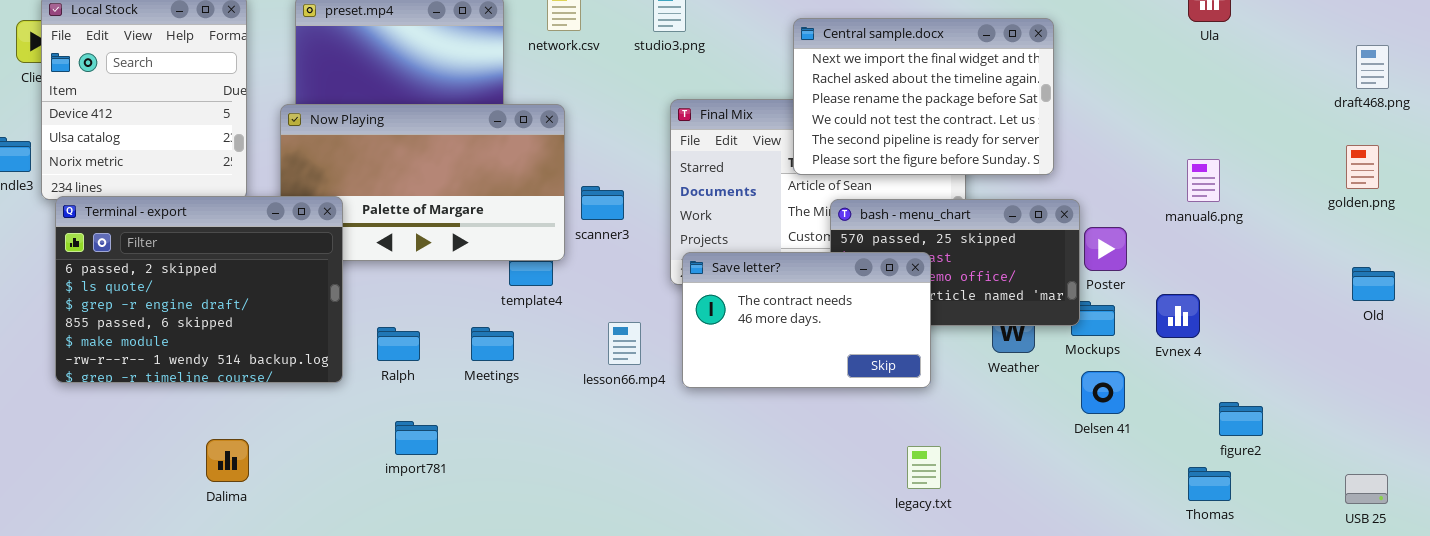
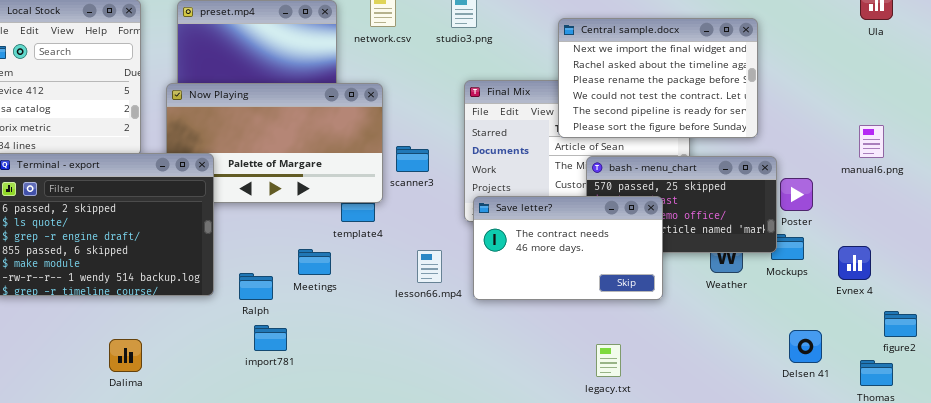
Evnex 4: [1156,294,1200,338] -> [838,246,871,280], moved
Ralph: [377,327,420,361] -> [239,273,273,300], moved
Meetings: [471,327,514,361] -> [298,249,331,275], moved
Delsen 41: [1081,371,1125,414] -> [789,330,822,363], moved
legacy.txt: [907,446,941,489] -> [596,344,621,377], moved

